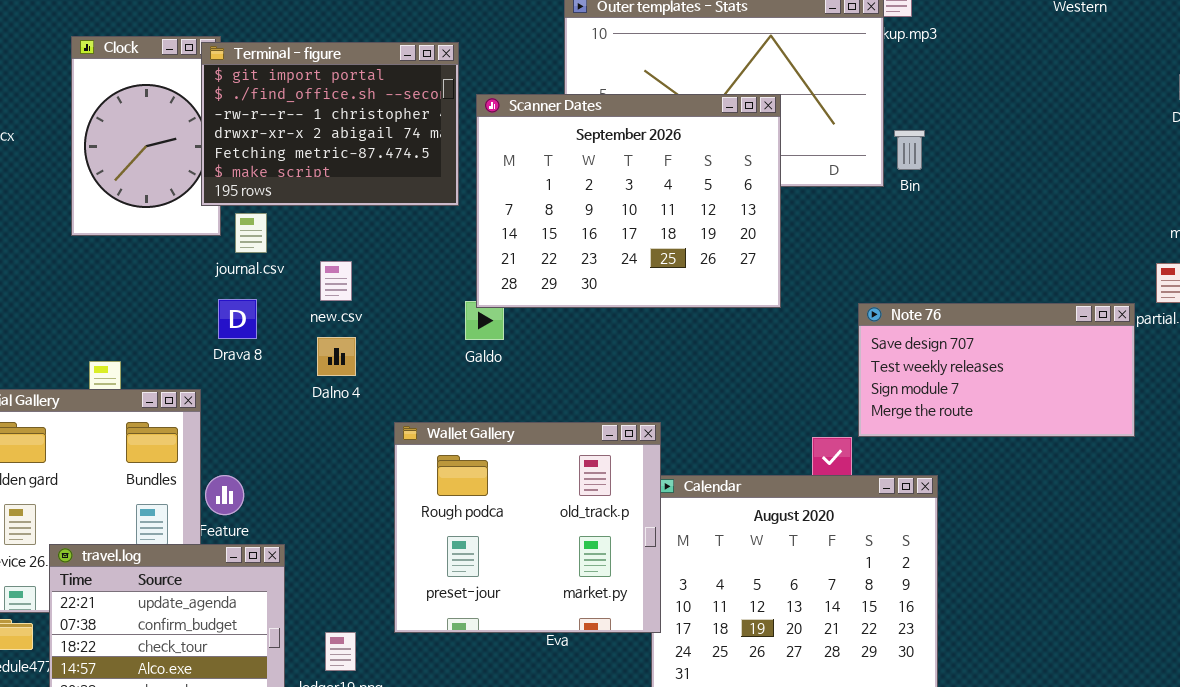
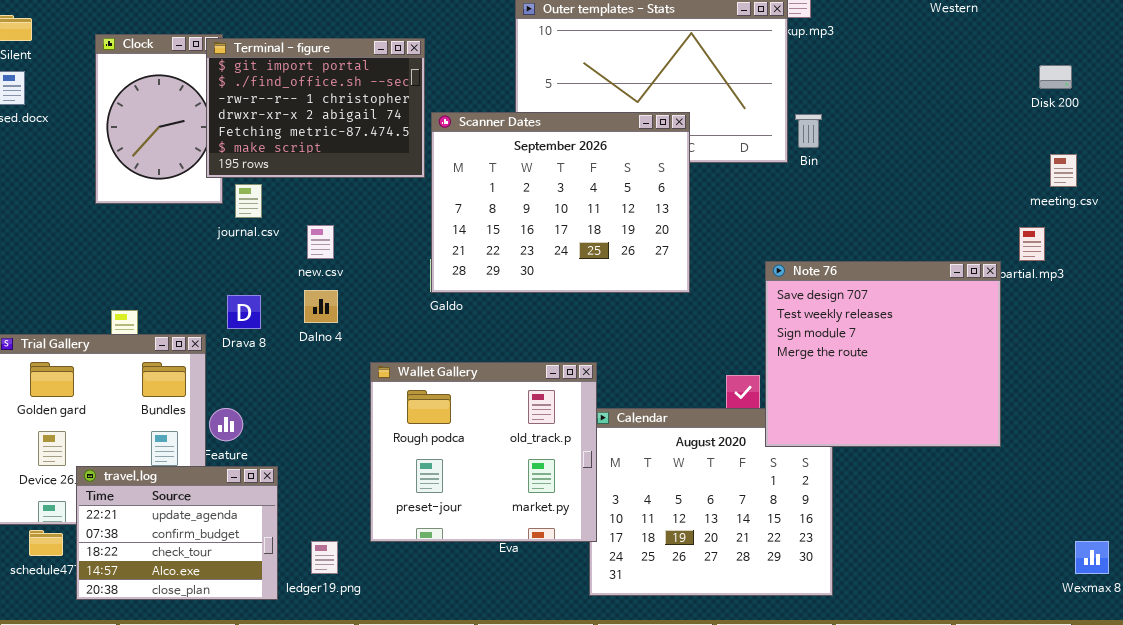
Scanner Dates: [476,94,781,308] -> [431,112,690,293], moved
Drava 8: [218,299,257,339] -> [227,295,261,329], moved
Note 76: [858,303,1135,437] -> [765,261,1001,447], resized

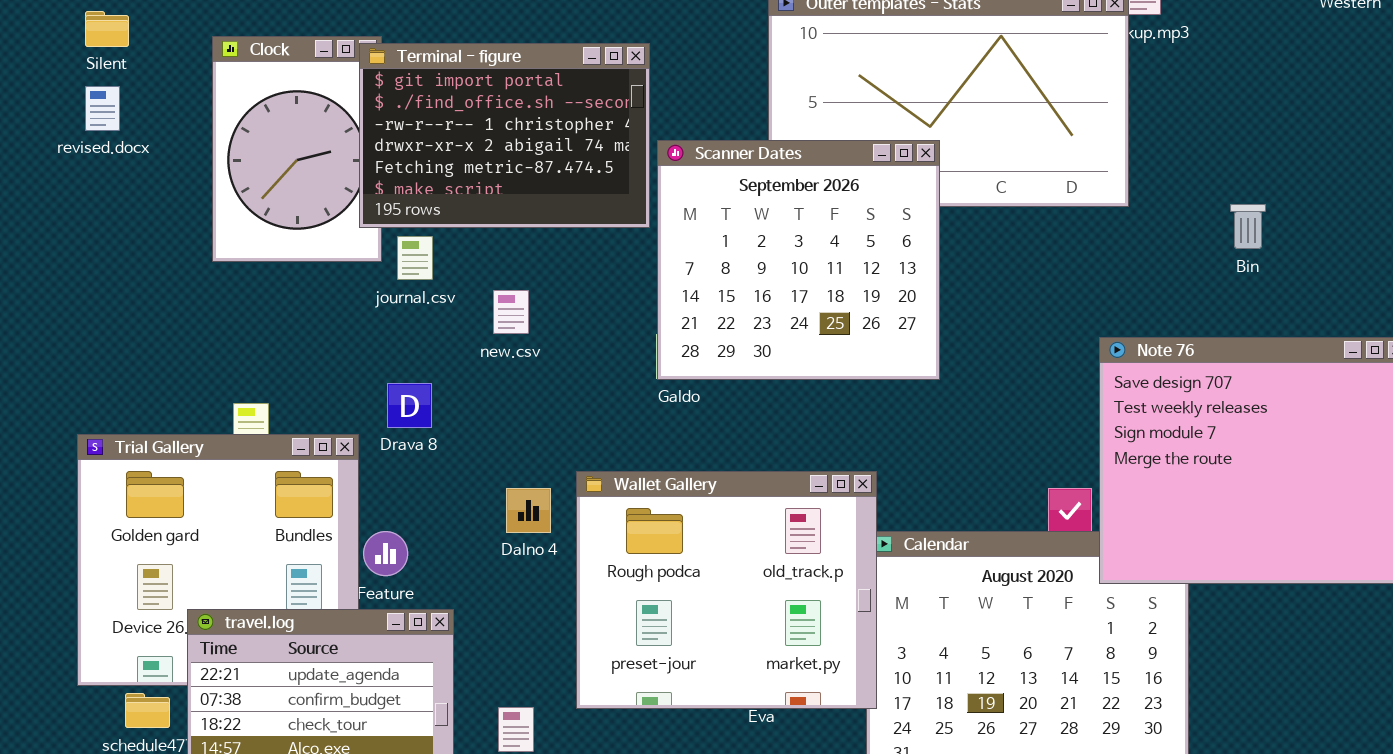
Scanner Dates: [431,112,690,293] -> [657,140,940,380], resized
Bin: [795,114,822,148] -> [1230,204,1266,249], moved
Dalno 4: [304,290,338,323] -> [506,488,551,533], moved

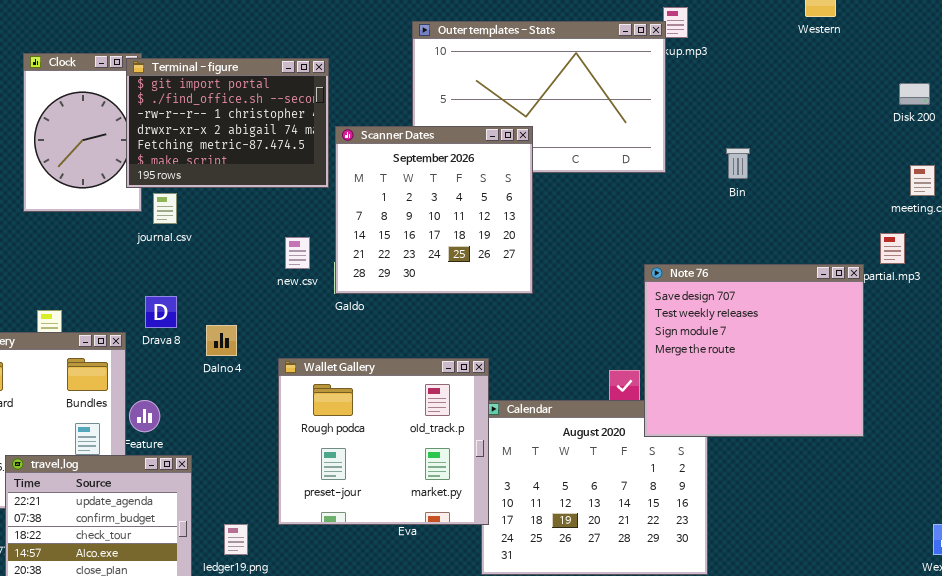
Bin: [1230,204,1266,249] -> [726,148,750,179], moved
new.csv: [493,290,529,334] -> [285,237,310,269], moved
Dalno 4: [506,488,551,533] -> [206,325,237,356], moved

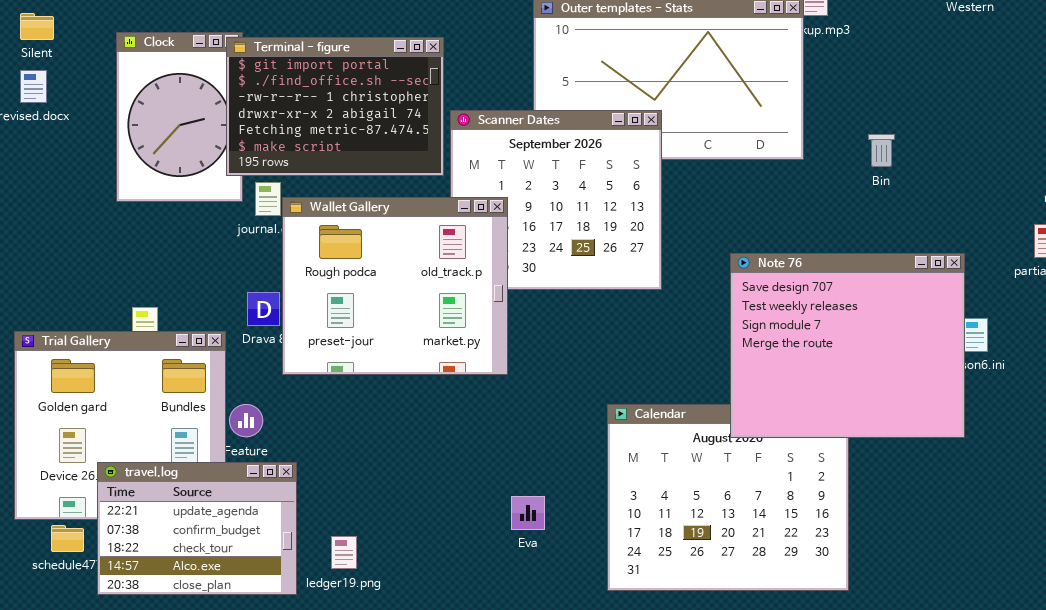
Note 76: [644,264,864,437] -> [730,253,965,438], moved
Wallet Gallery: [278,358,489,525] -> [282,197,508,375], moved

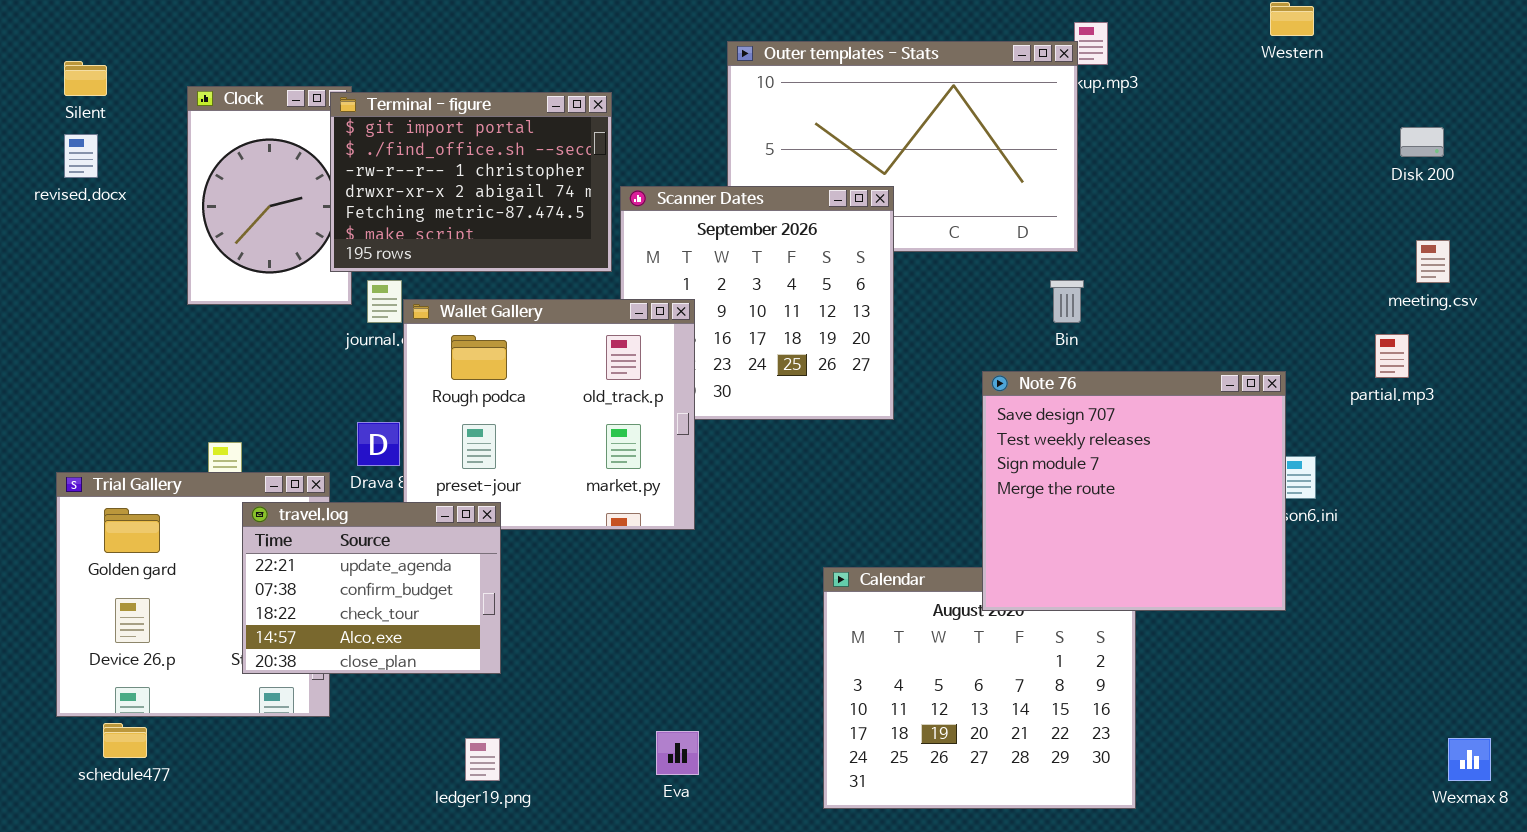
Bin: [868,134,895,167] -> [1050,280,1084,323], moved
travel.log: [97,462,297,595] -> [242,502,501,674], moved
Eva: [511,496,545,530] -> [656,731,699,775], moved

